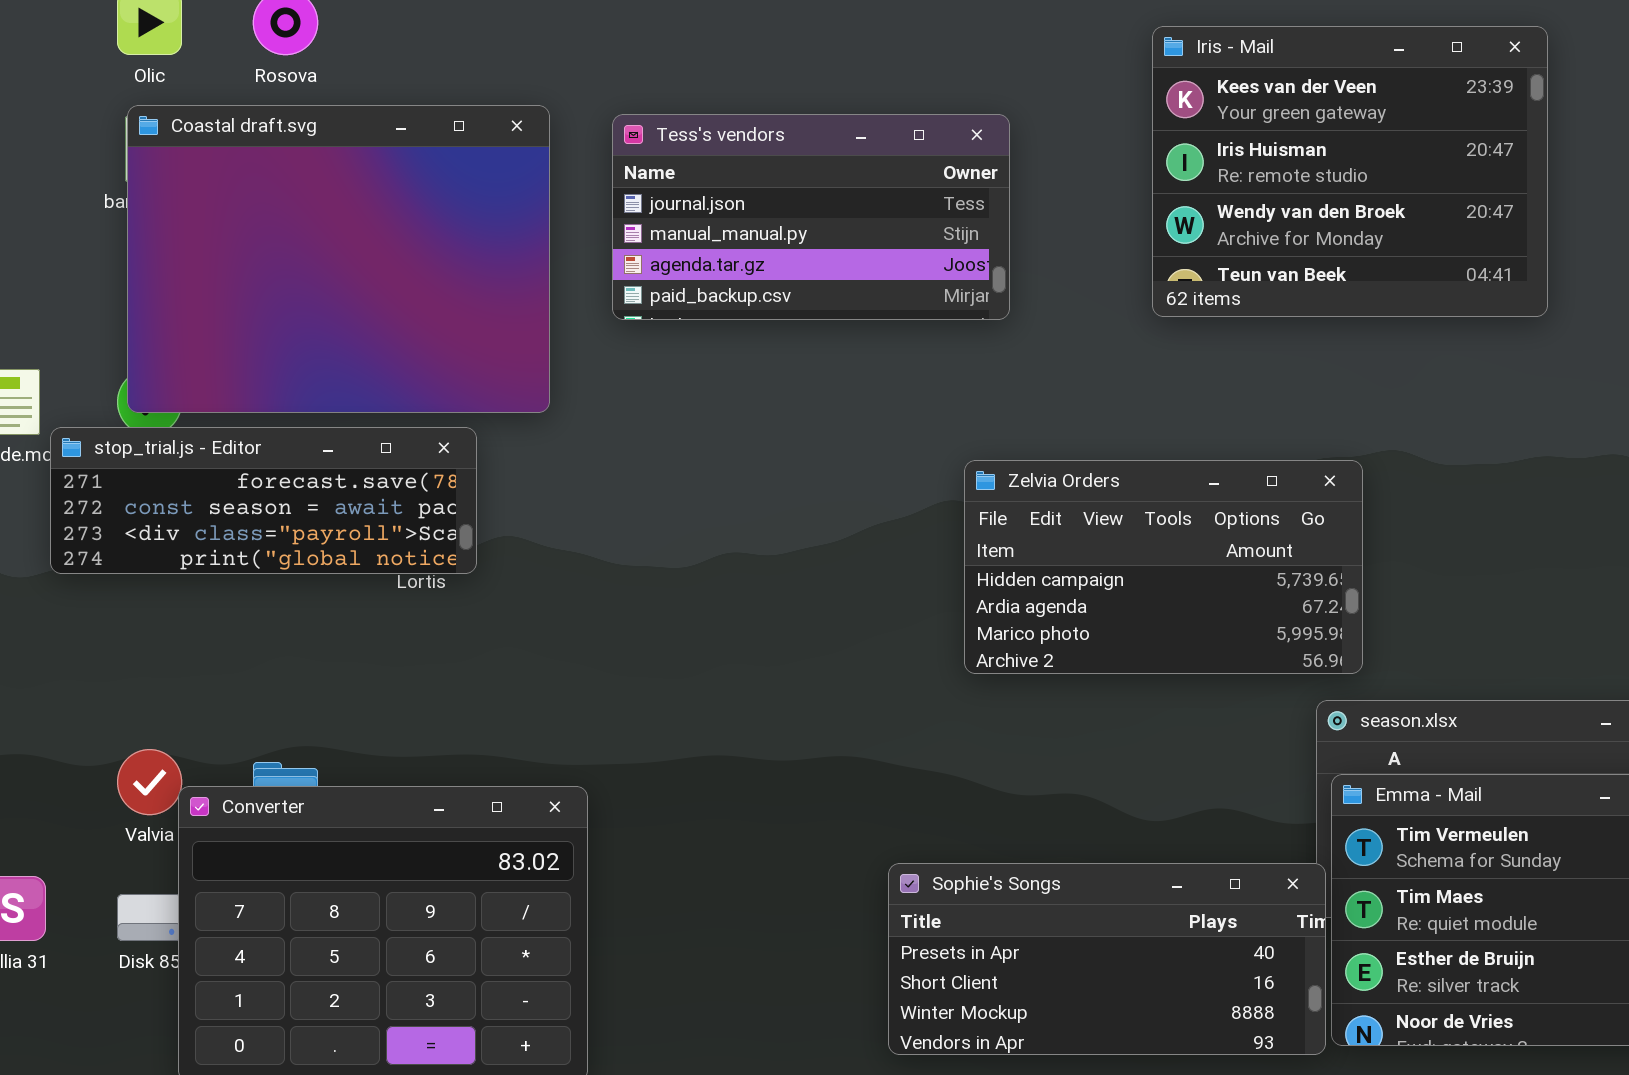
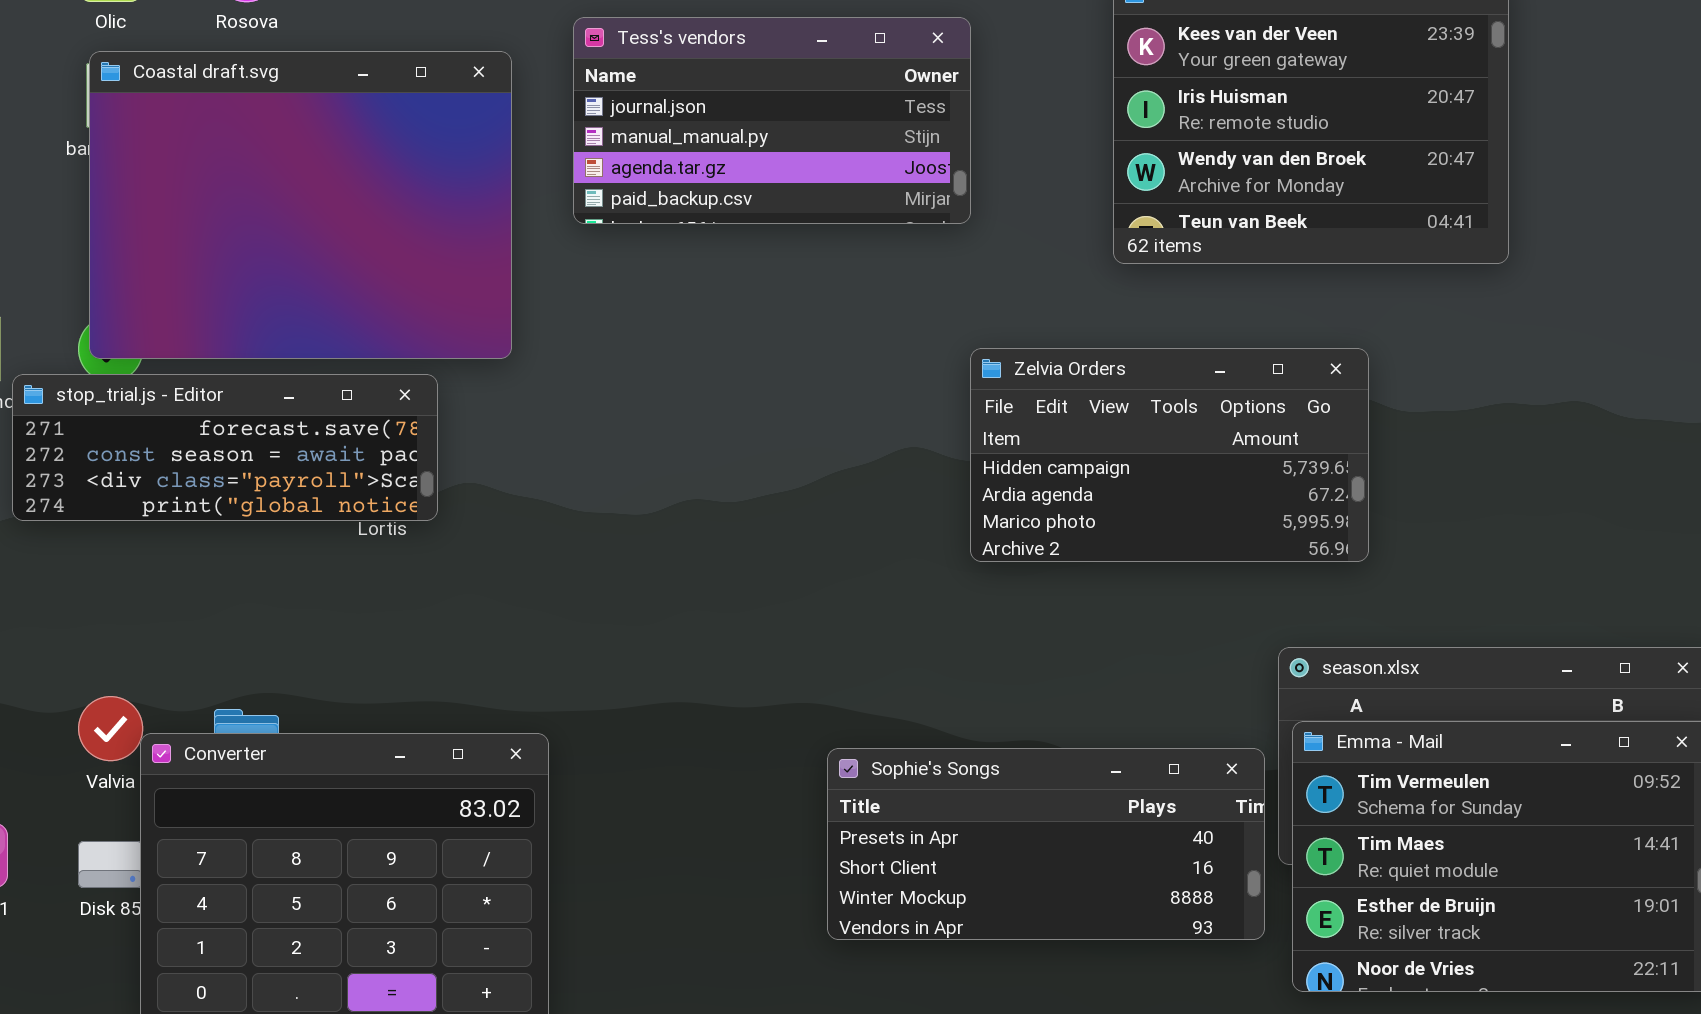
Tess's vendors: [612,114,1010,320] -> [573,17,971,224], moved
Zelvia Orders: [964,460,1363,674] -> [970,348,1369,562], moved
Sophie's Songs: [888,863,1326,1055] -> [827,748,1265,940], moved

